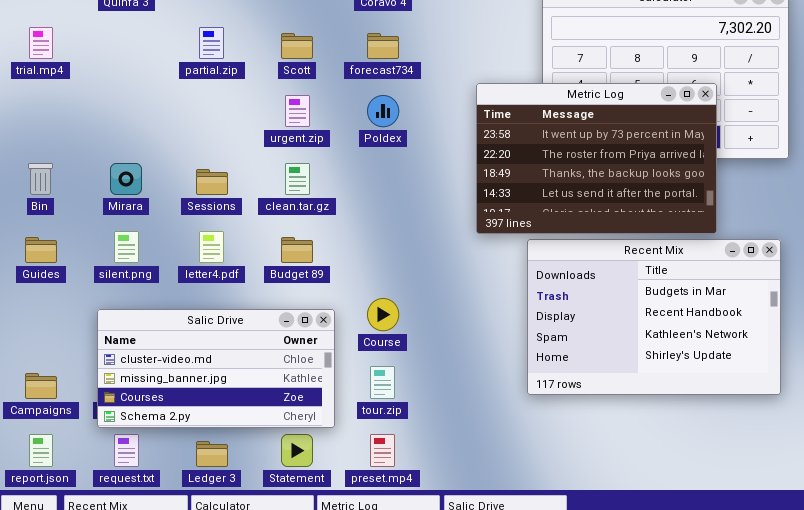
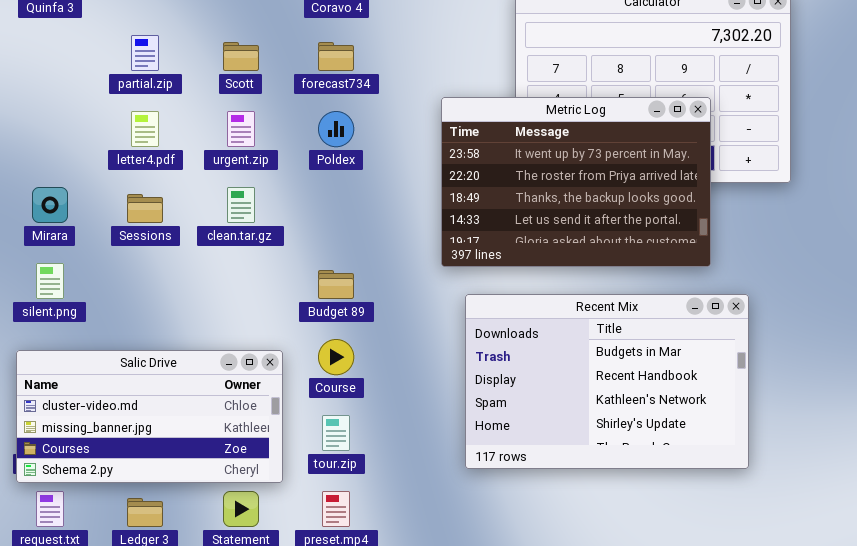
letter4.pdf: [199,231,224,263] -> [131,111,159,147], moved
Budget 89: [281,237,313,263] -> [318,270,354,299], moved
Recent Mix: [527,239,781,395] -> [465,294,749,469], moved

